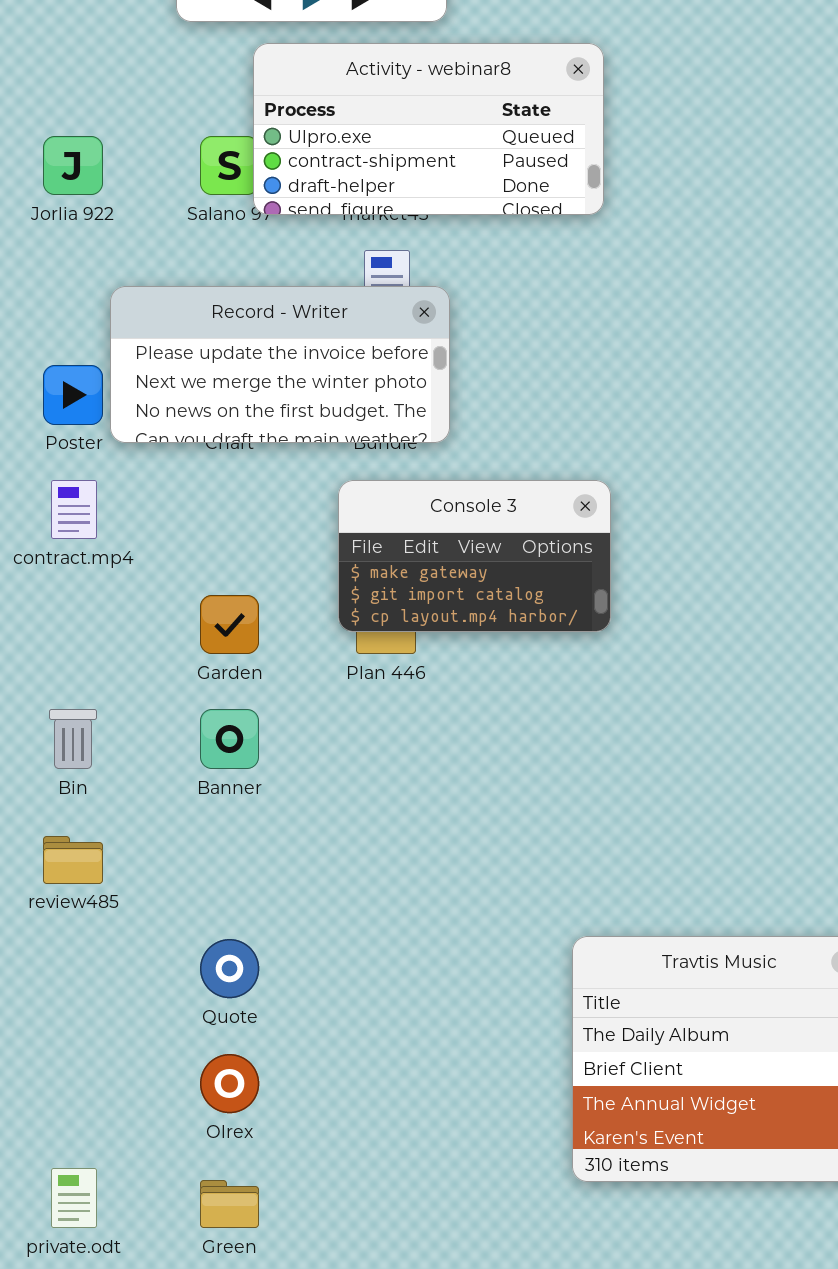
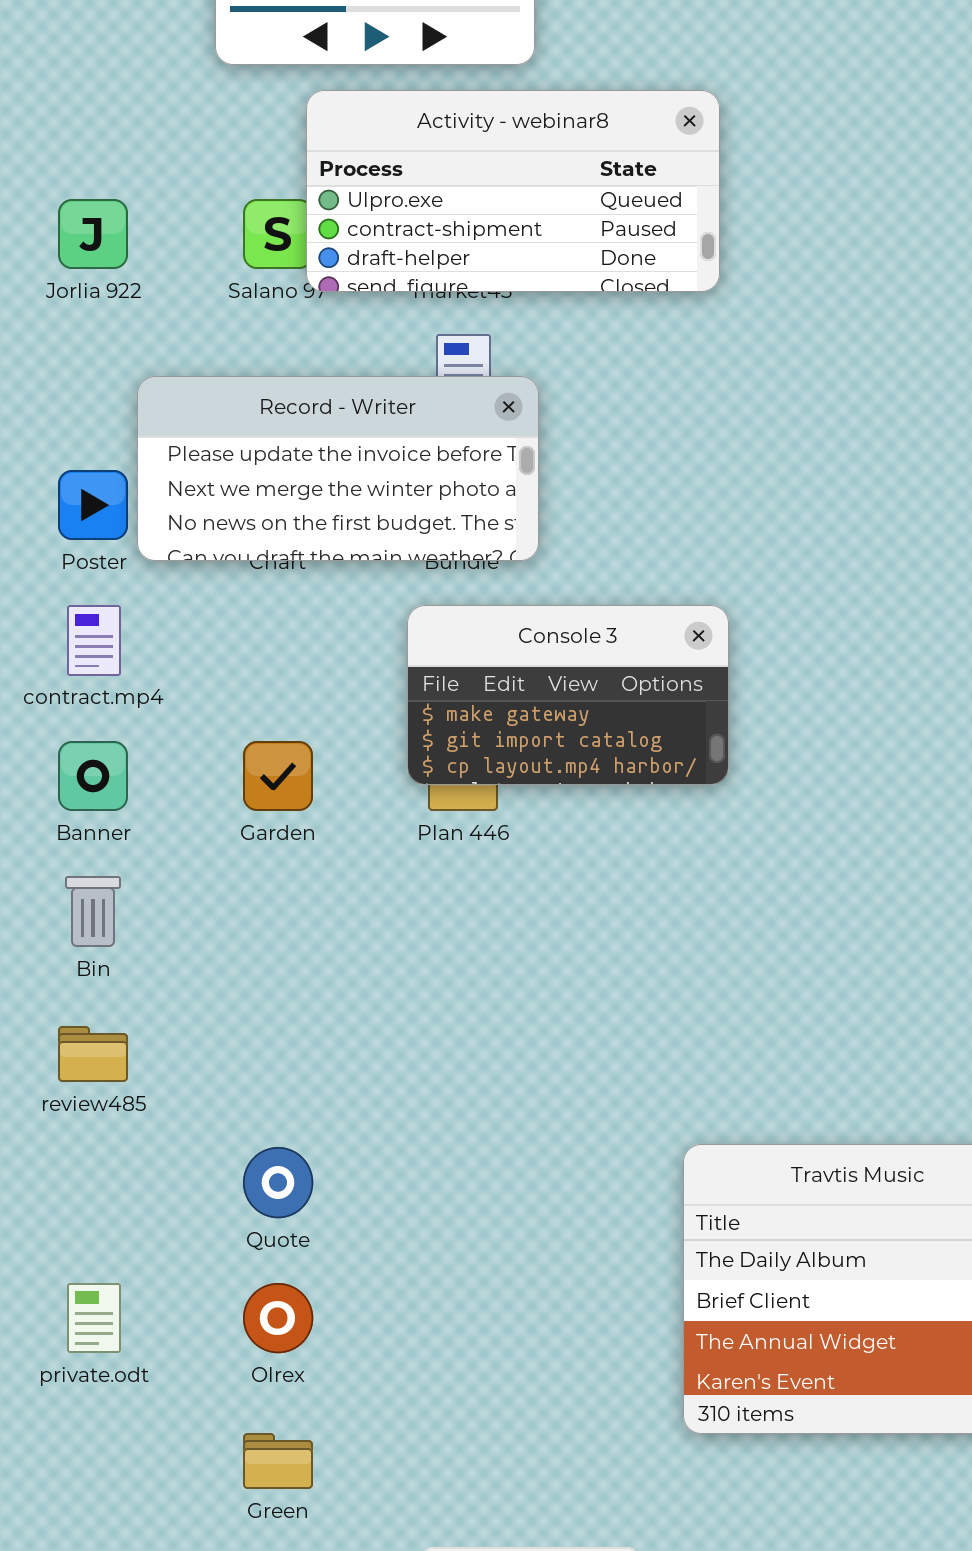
Banner: [200,709,259,769] -> [58,741,128,811], moved
private.odt: [51,1168,97,1228] -> [67,1283,121,1353], moved

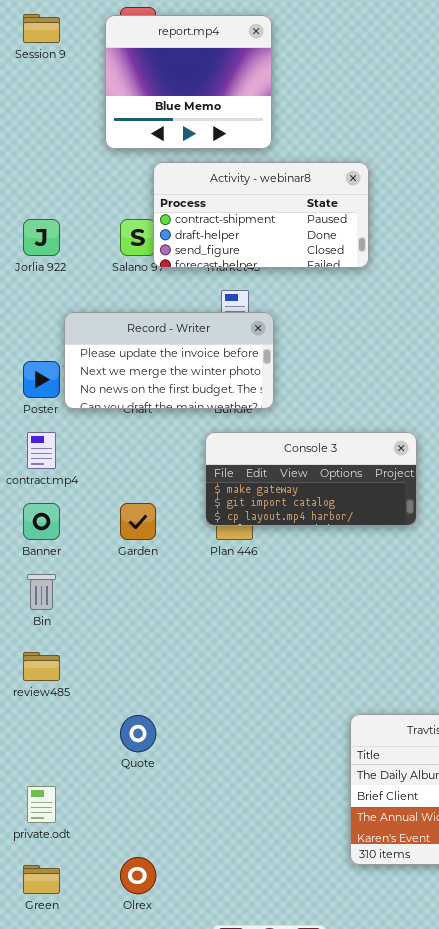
Activity - webinar8: [306,90,720,292] -> [153,162,369,268], scrolled down 1 row
Console 3: [407,605,729,785] -> [205,432,417,526], resized
Olrex: [243,1283,313,1353] -> [120,857,156,894], moved
Green: [243,1433,313,1489] -> [23,865,60,894], moved

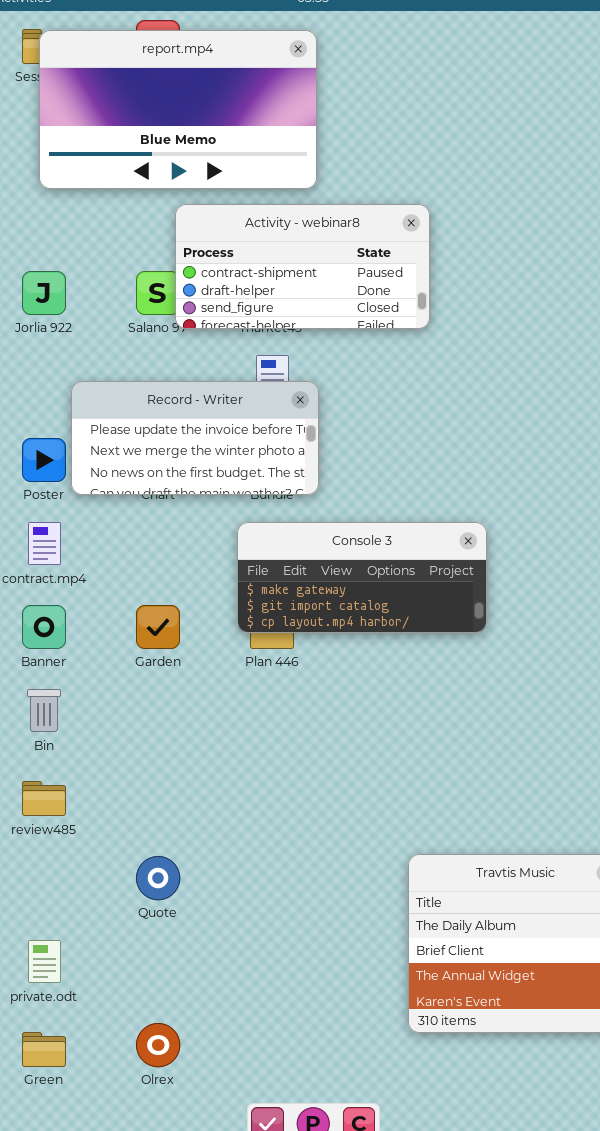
report.mp4: [105,15,272,149] -> [39,30,317,189], resized

